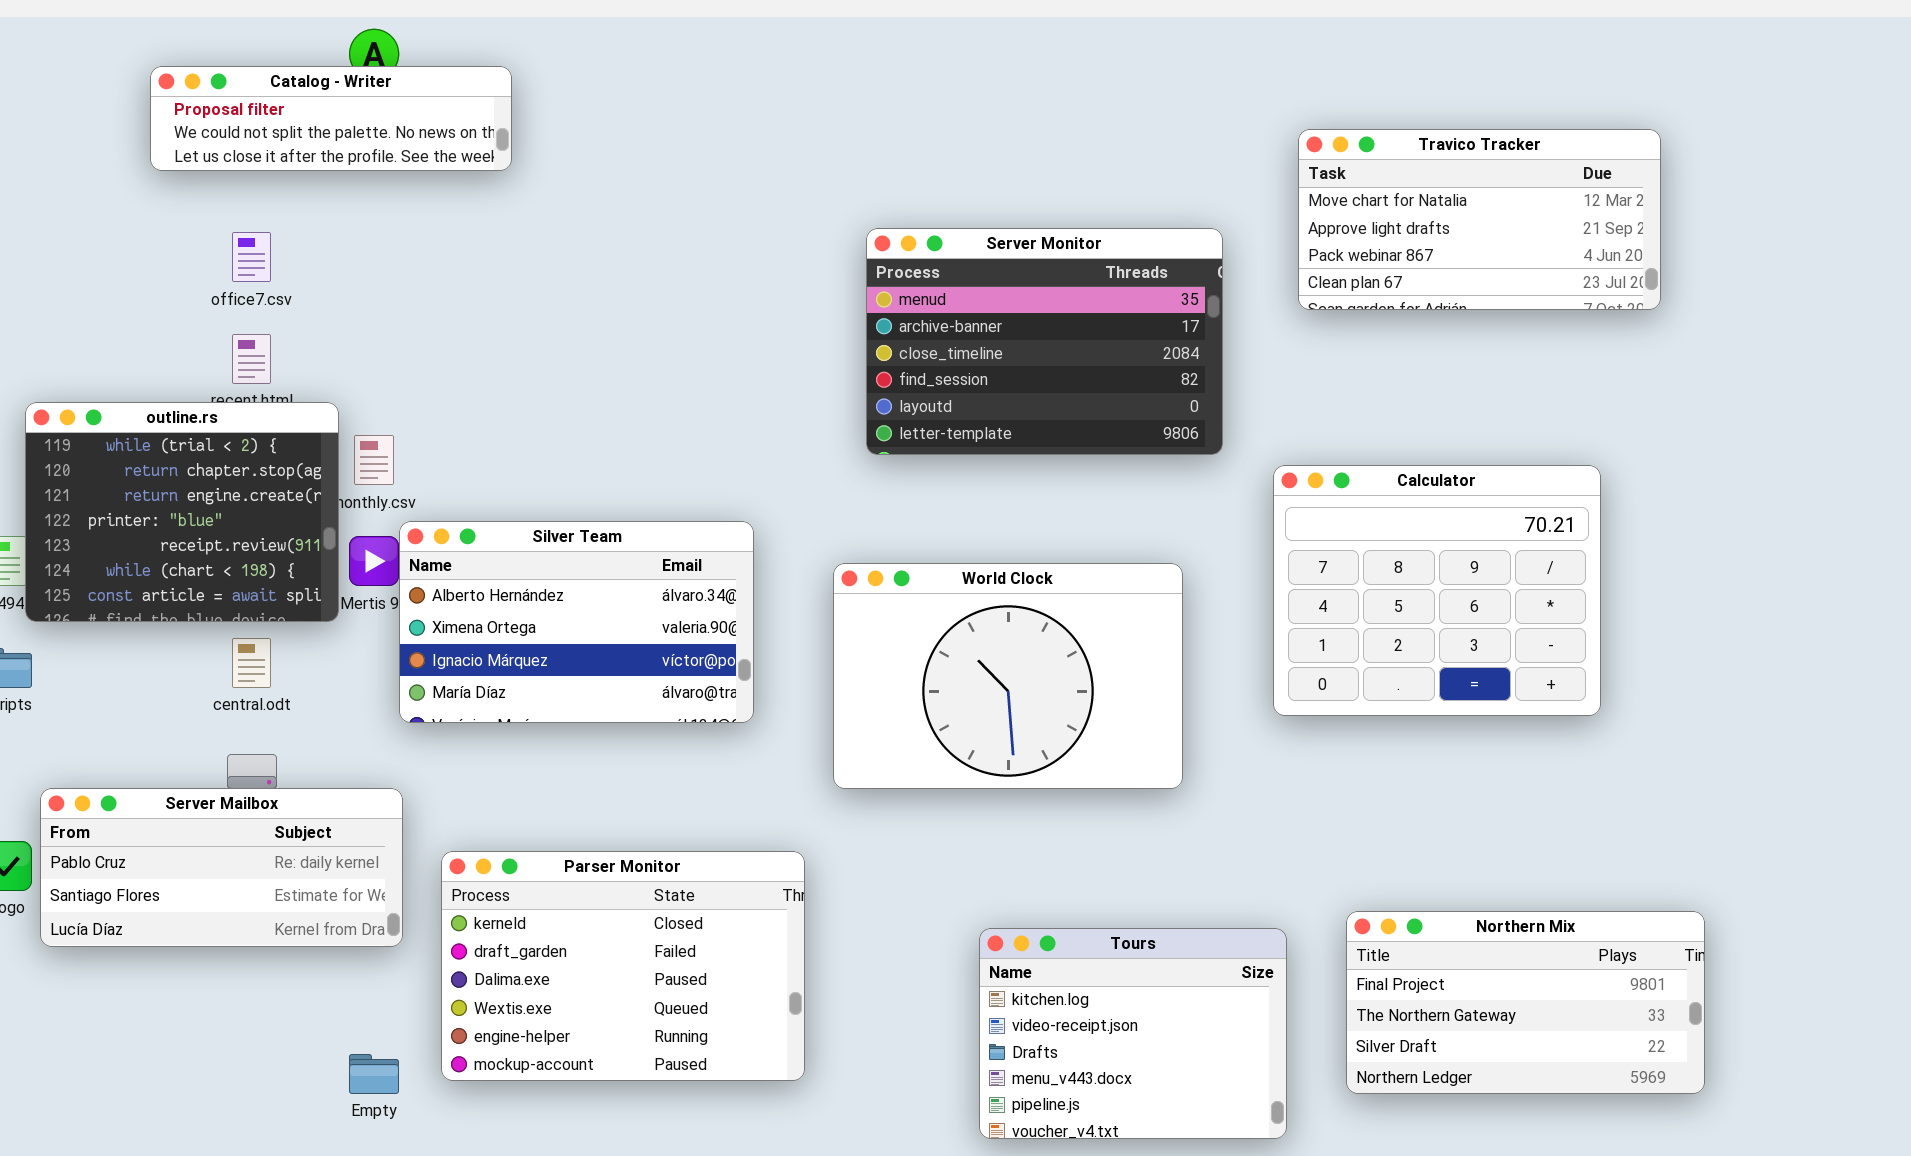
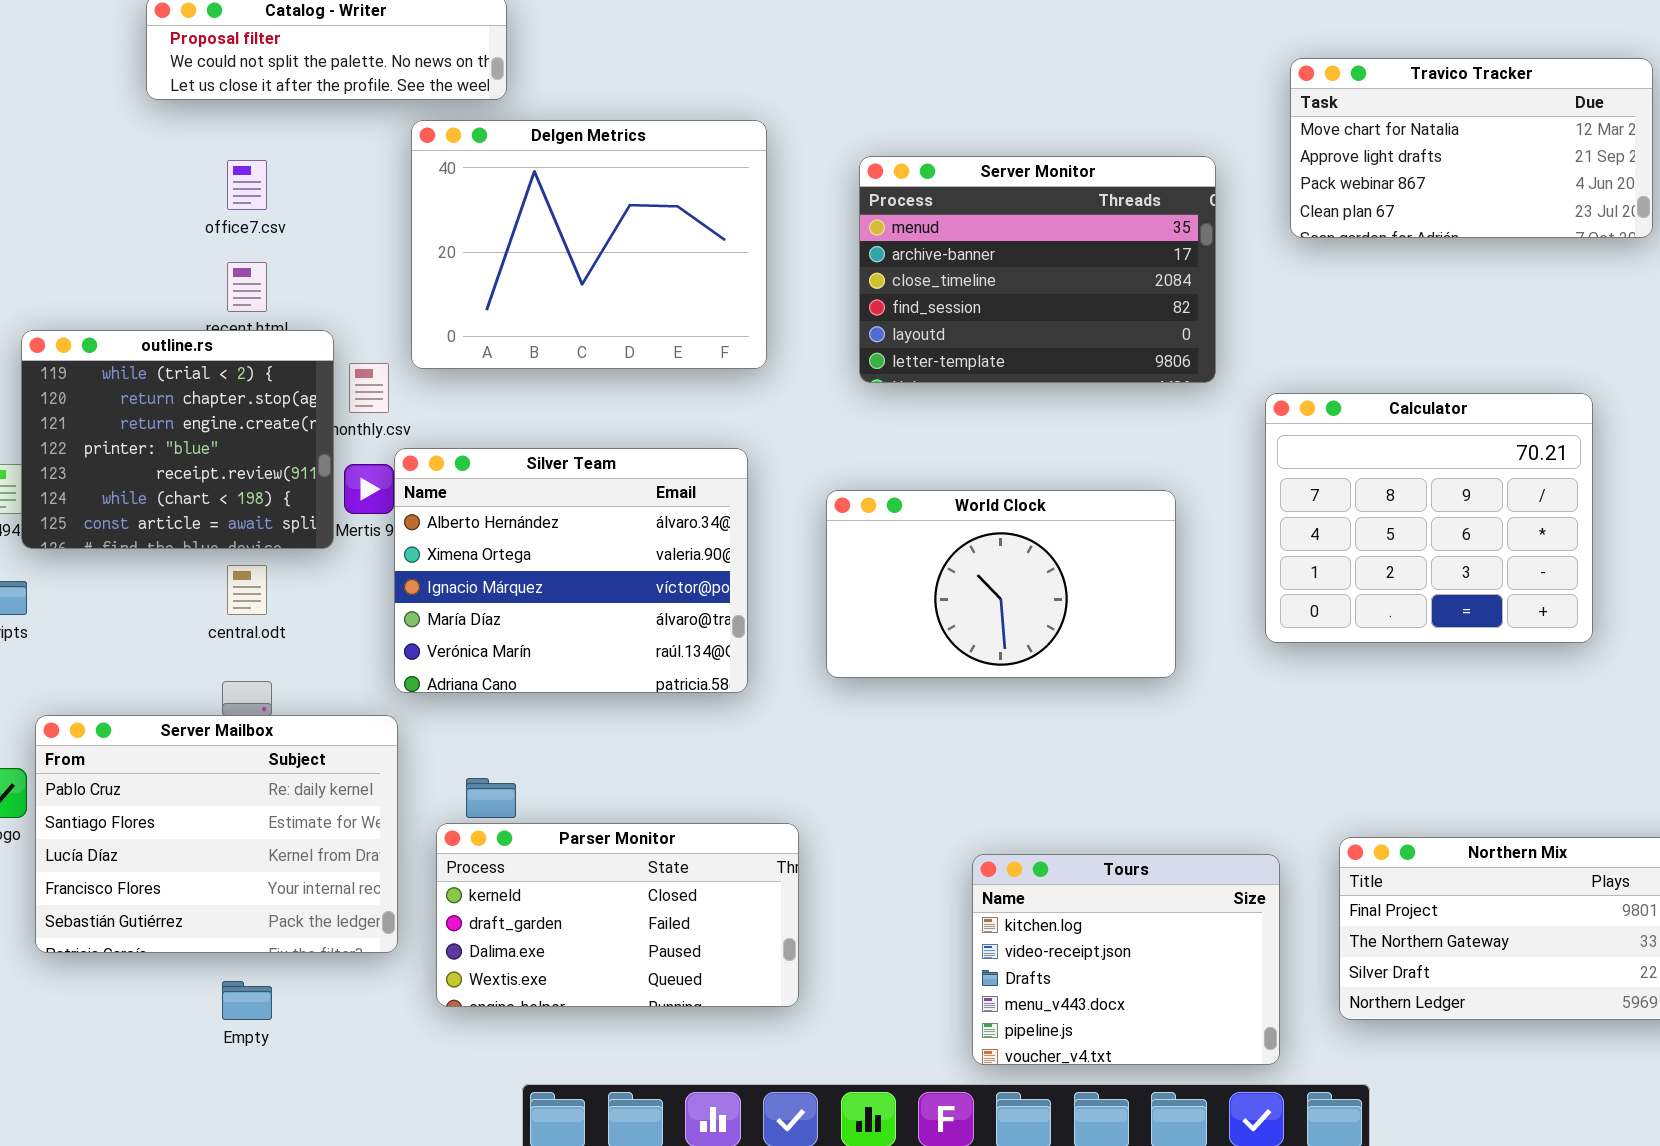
Delgen Metrics: none -> [411,120,767,369], opened
Silver Team: [399,521,754,723] -> [394,448,748,693], resized
World Clock: [833,563,1183,789] -> [826,490,1176,678], resized
Server Mailbox: [40,788,403,947] -> [35,715,398,953], resized
Parser Monitor: [441,851,805,1081] -> [436,823,799,1007], resized
Empty: [349,1054,399,1094] -> [222,981,272,1020], moved

